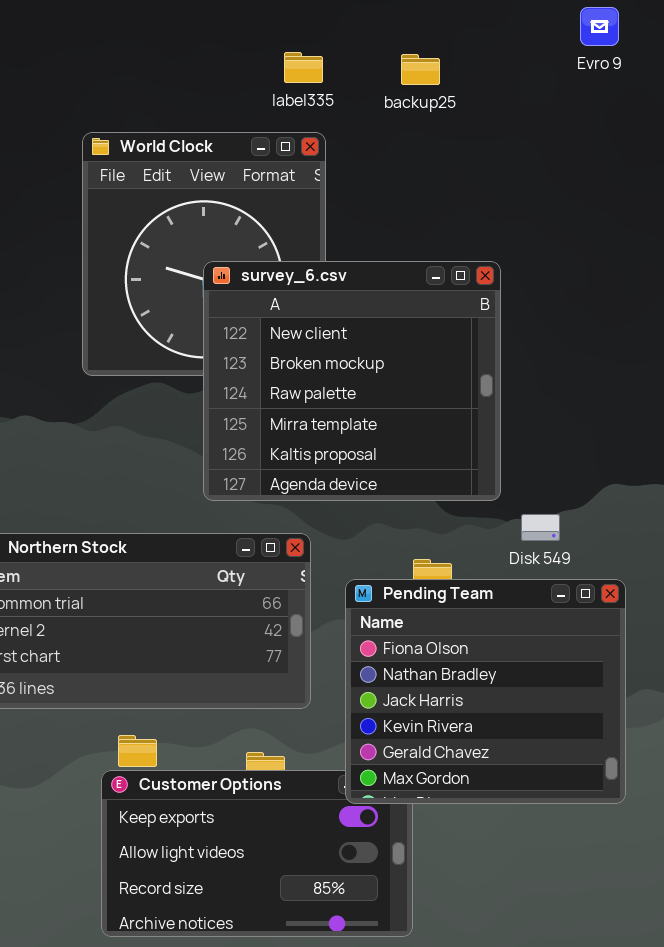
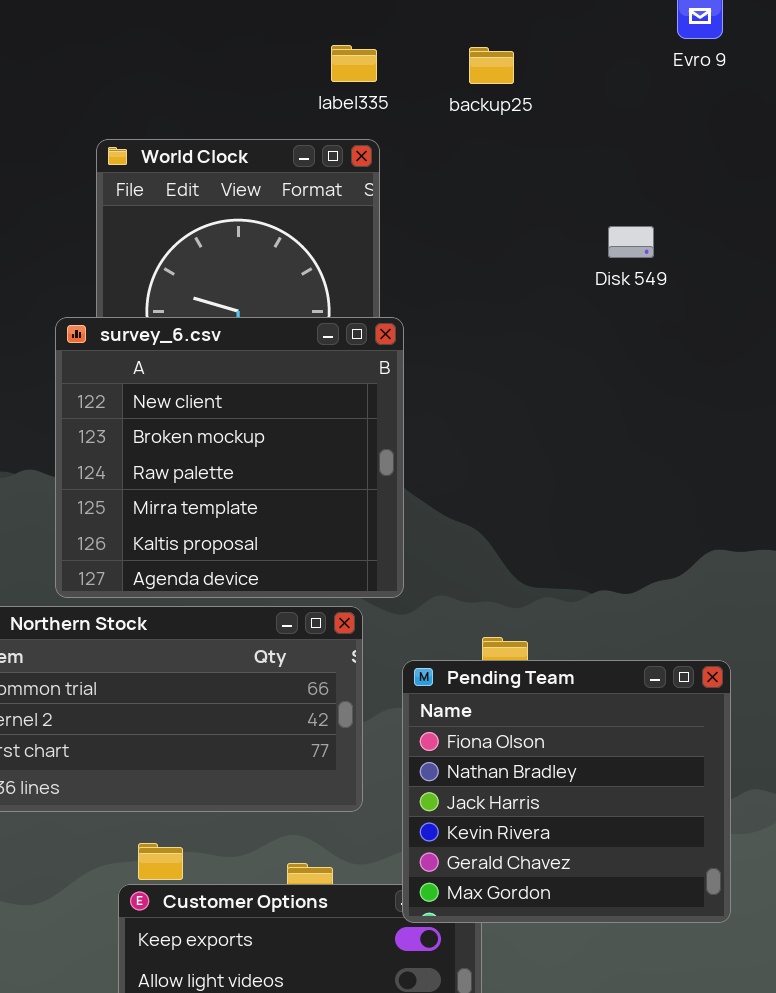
survey_6.csv: [203,261,501,501] -> [55,317,404,598], moved
Disk 549: [521,514,560,541] -> [608,226,654,258], moved

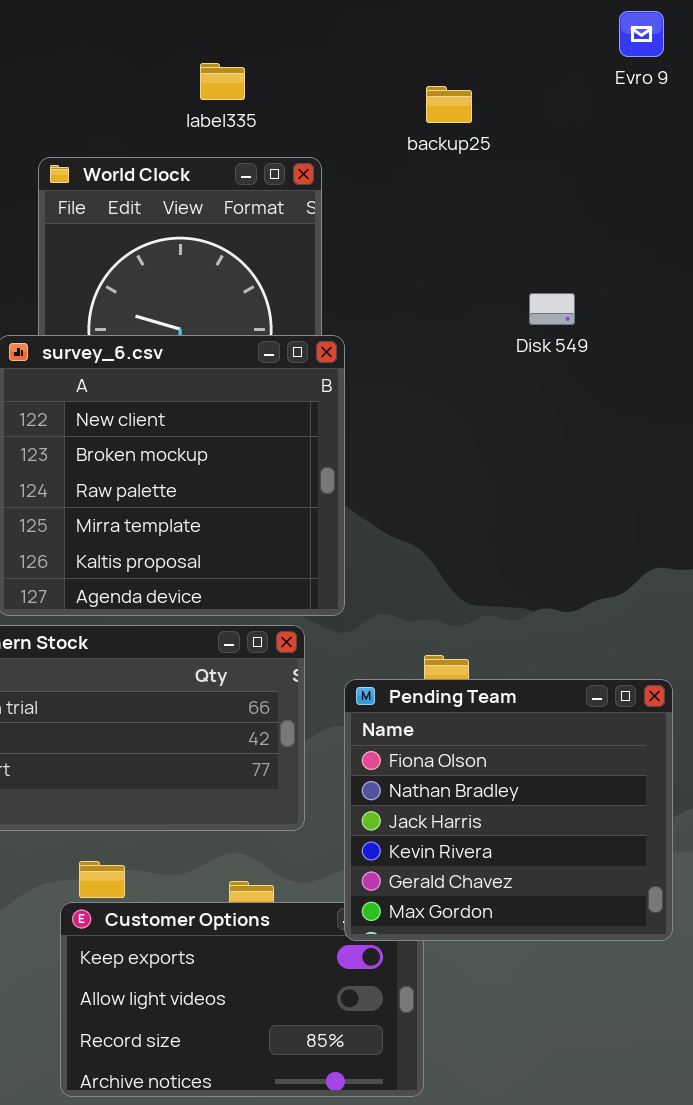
label335: [331,45,377,82] -> [200,63,245,100], moved
backup25: [469,47,514,84] -> [426,86,472,123], moved
Disk 549: [608,226,654,258] -> [529,293,575,325], moved

